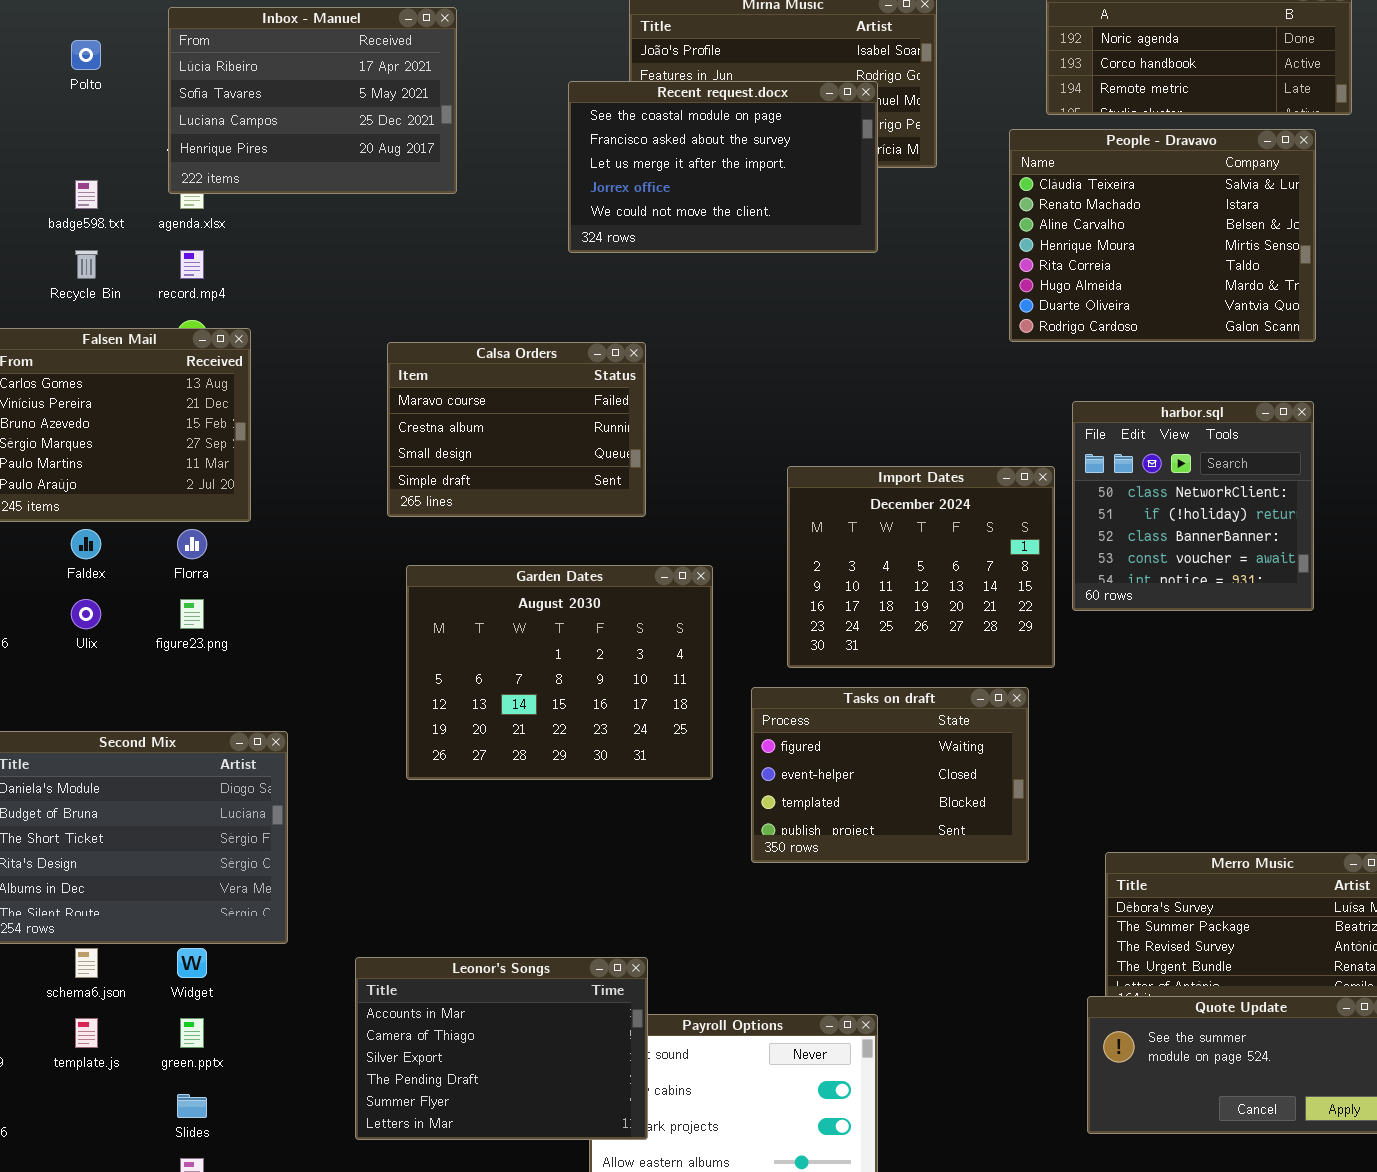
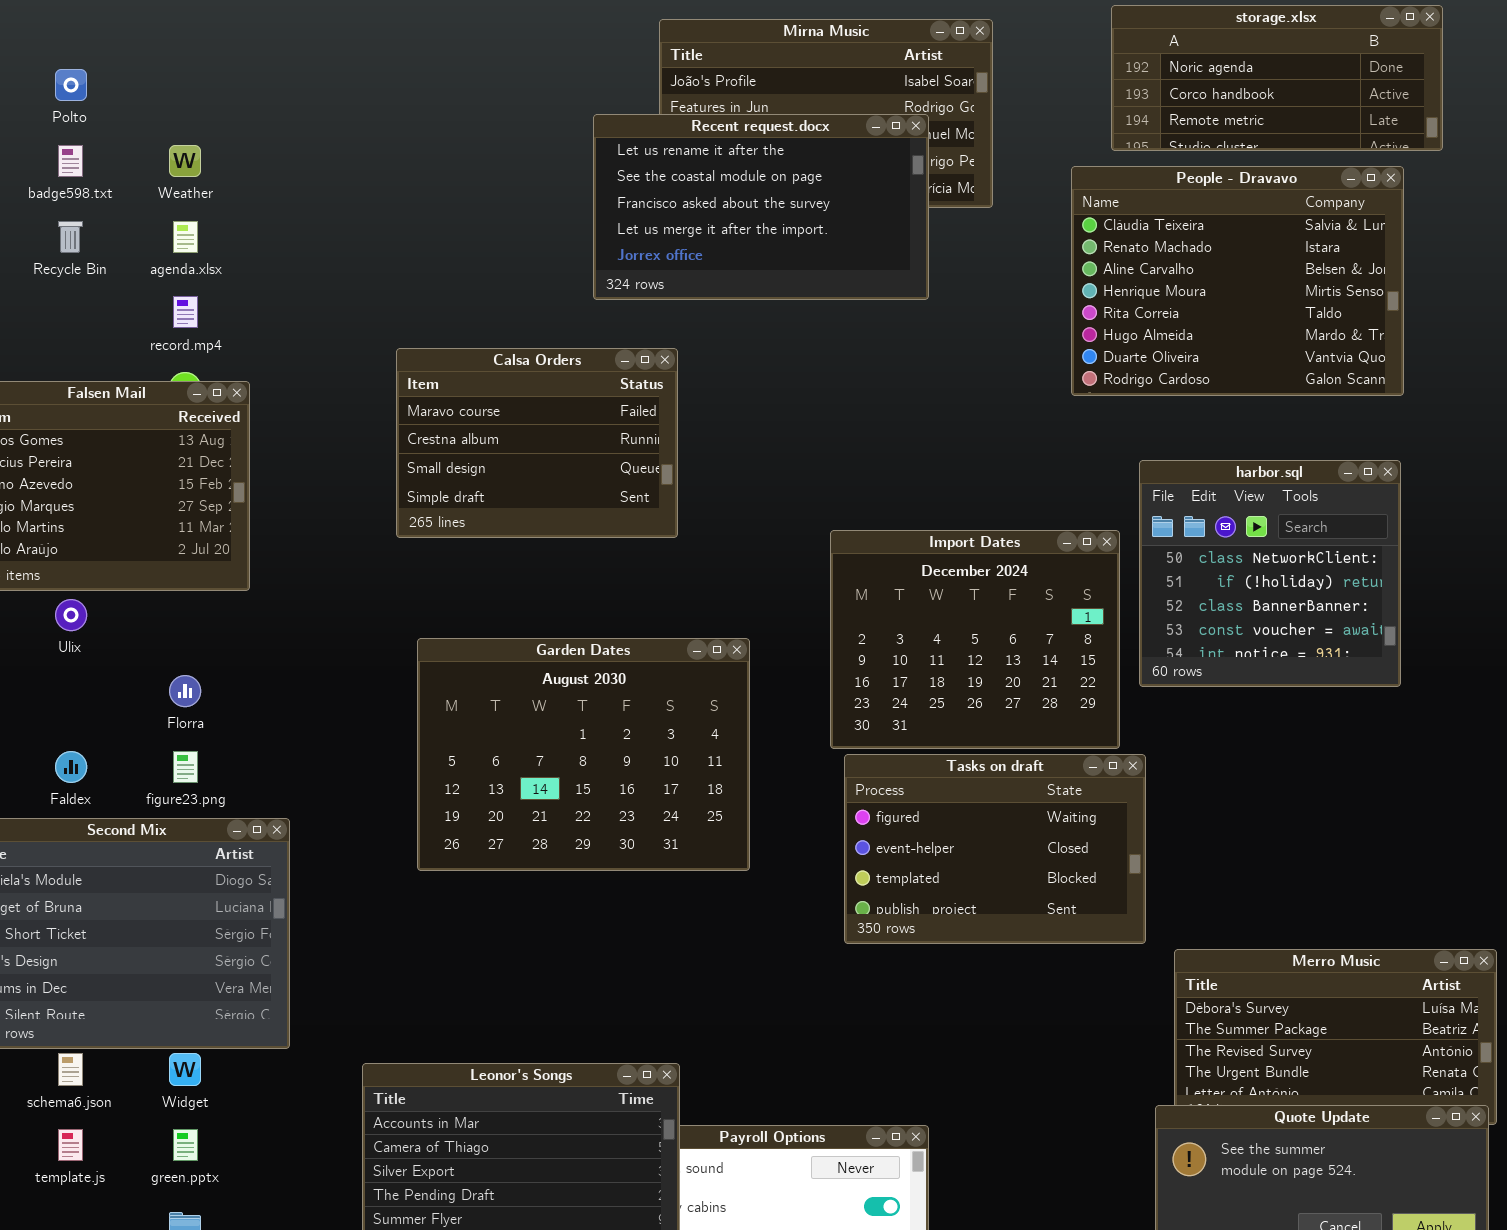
Inbox - Manuel: [168,7,457,194] -> none, closed
Recent request.docx: [568,81,878,253] -> [593,114,929,300], scrolled up 1 row
badge598.txt: [75,180,98,209] -> [58,145,83,177], moved
Recycle Bin: [75,250,98,279] -> [58,221,83,253], moved
Calsa Orders: [387,342,646,517] -> [396,348,678,538], moved
Faldex: [71,529,101,559] -> [55,751,87,783], moved
Florra: [177,529,207,559] -> [169,675,201,707], moved
Ulix: [71,599,101,629] -> [55,599,87,631], moved
figure23.png: [180,599,204,629] -> [173,751,198,783], moved
Tasks on draft: [751,687,1029,863] -> [844,754,1146,944], moved

